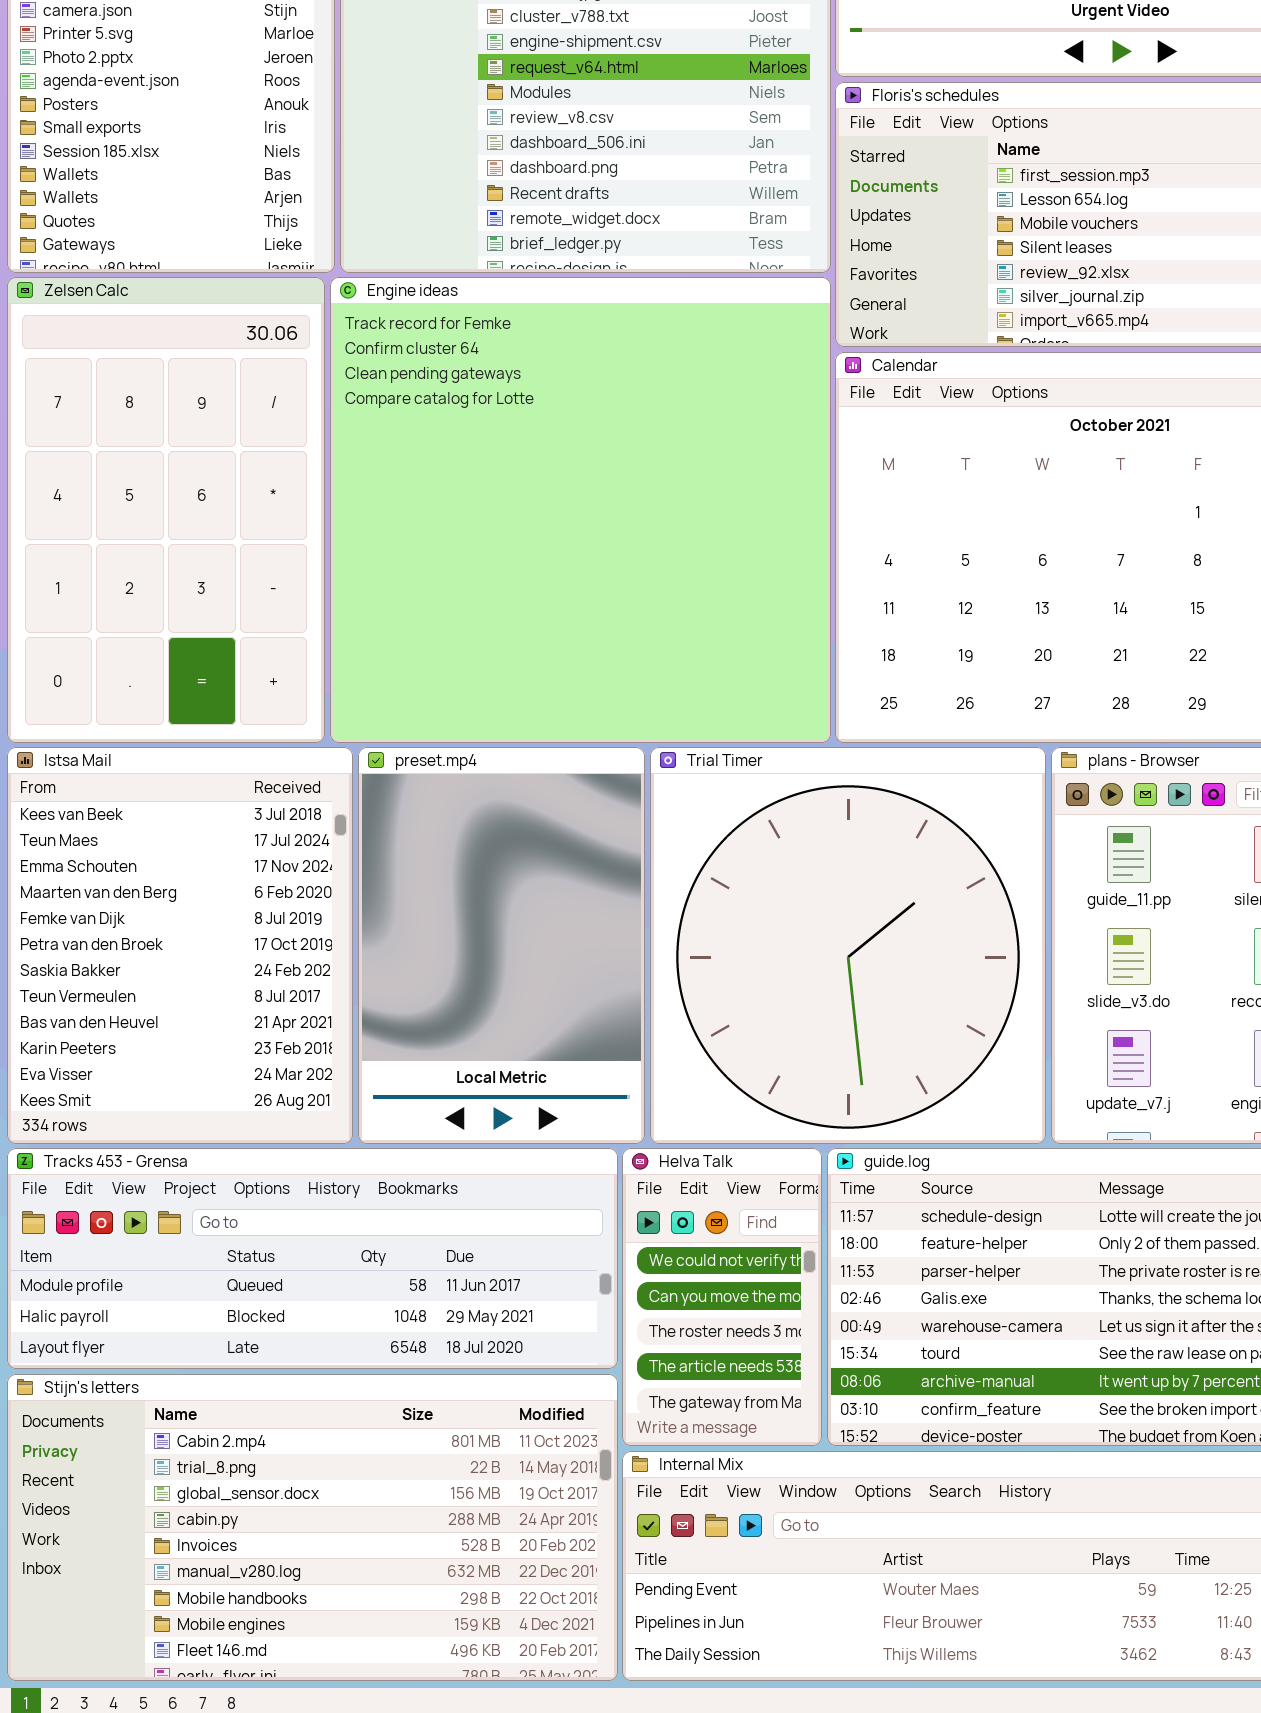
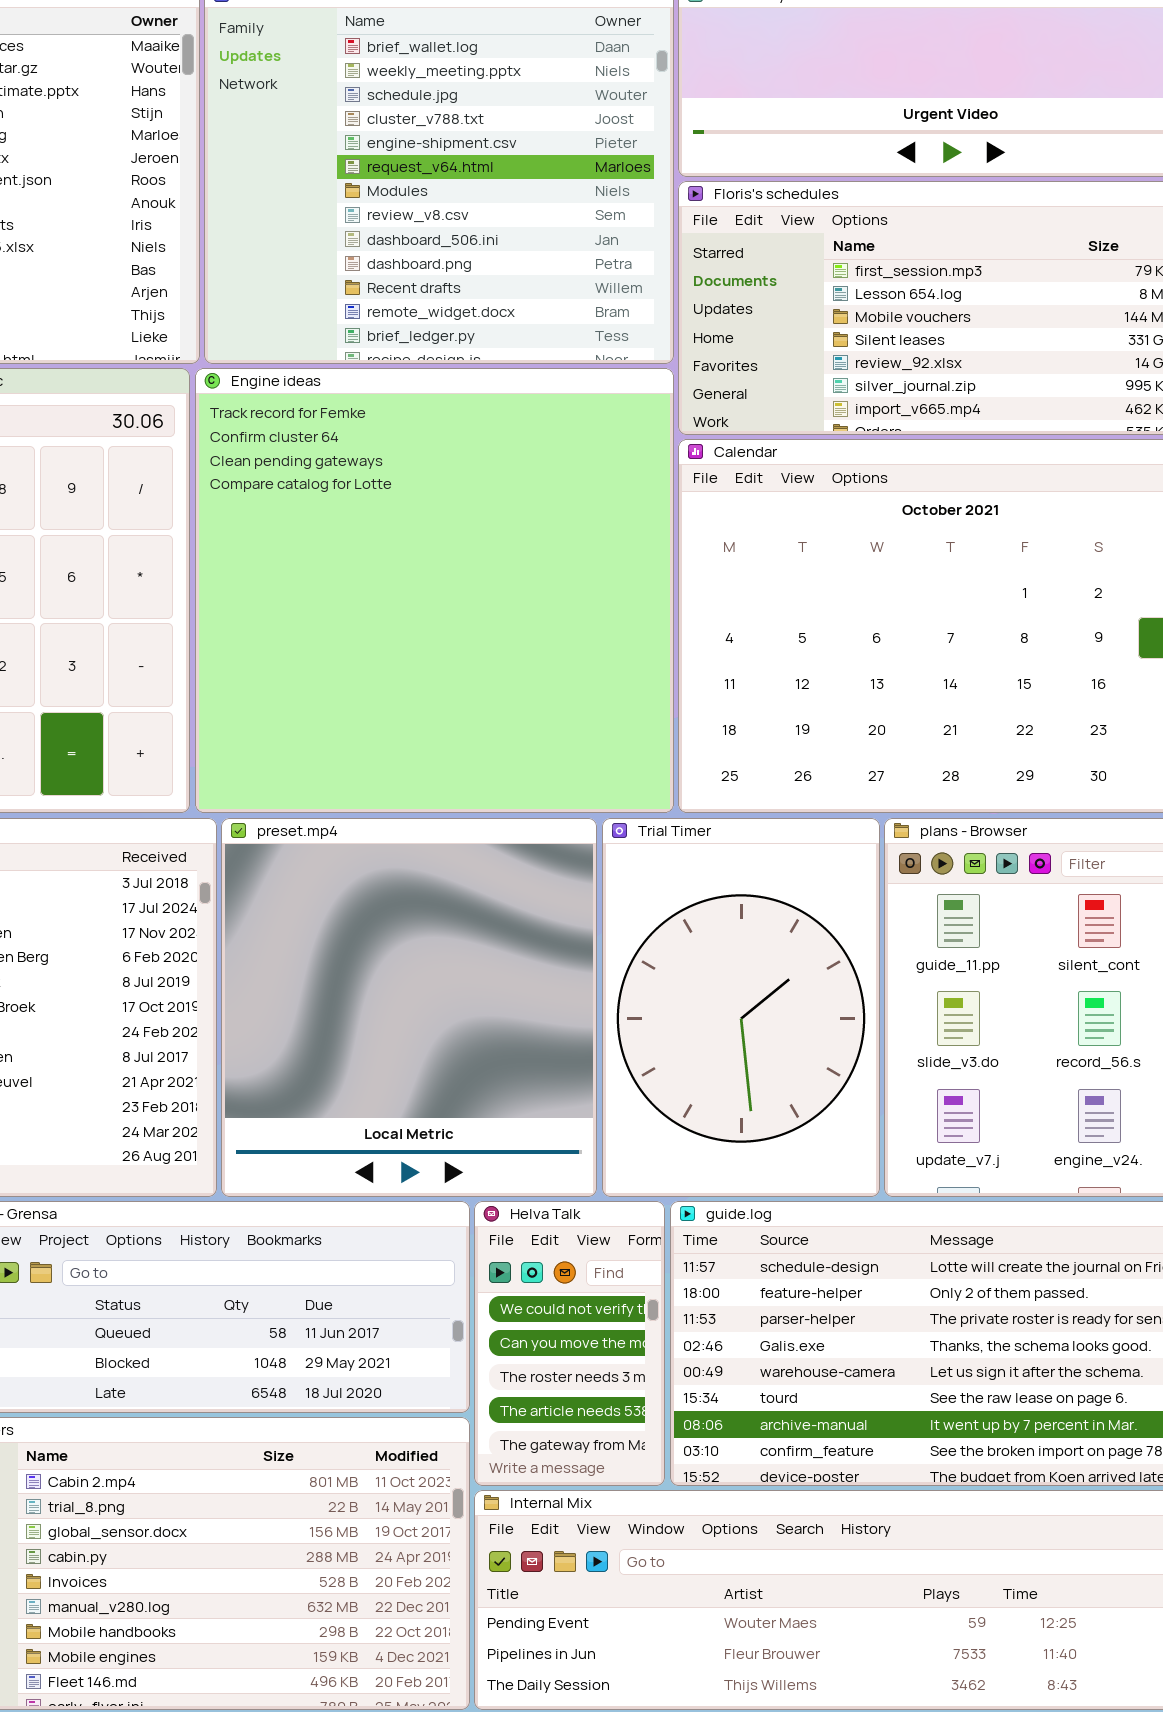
preset.mp4: [358,747,645,1144] -> [221,818,597,1197], resized
Trial Timer: [650,747,1046,1144] -> [602,818,880,1197], resized

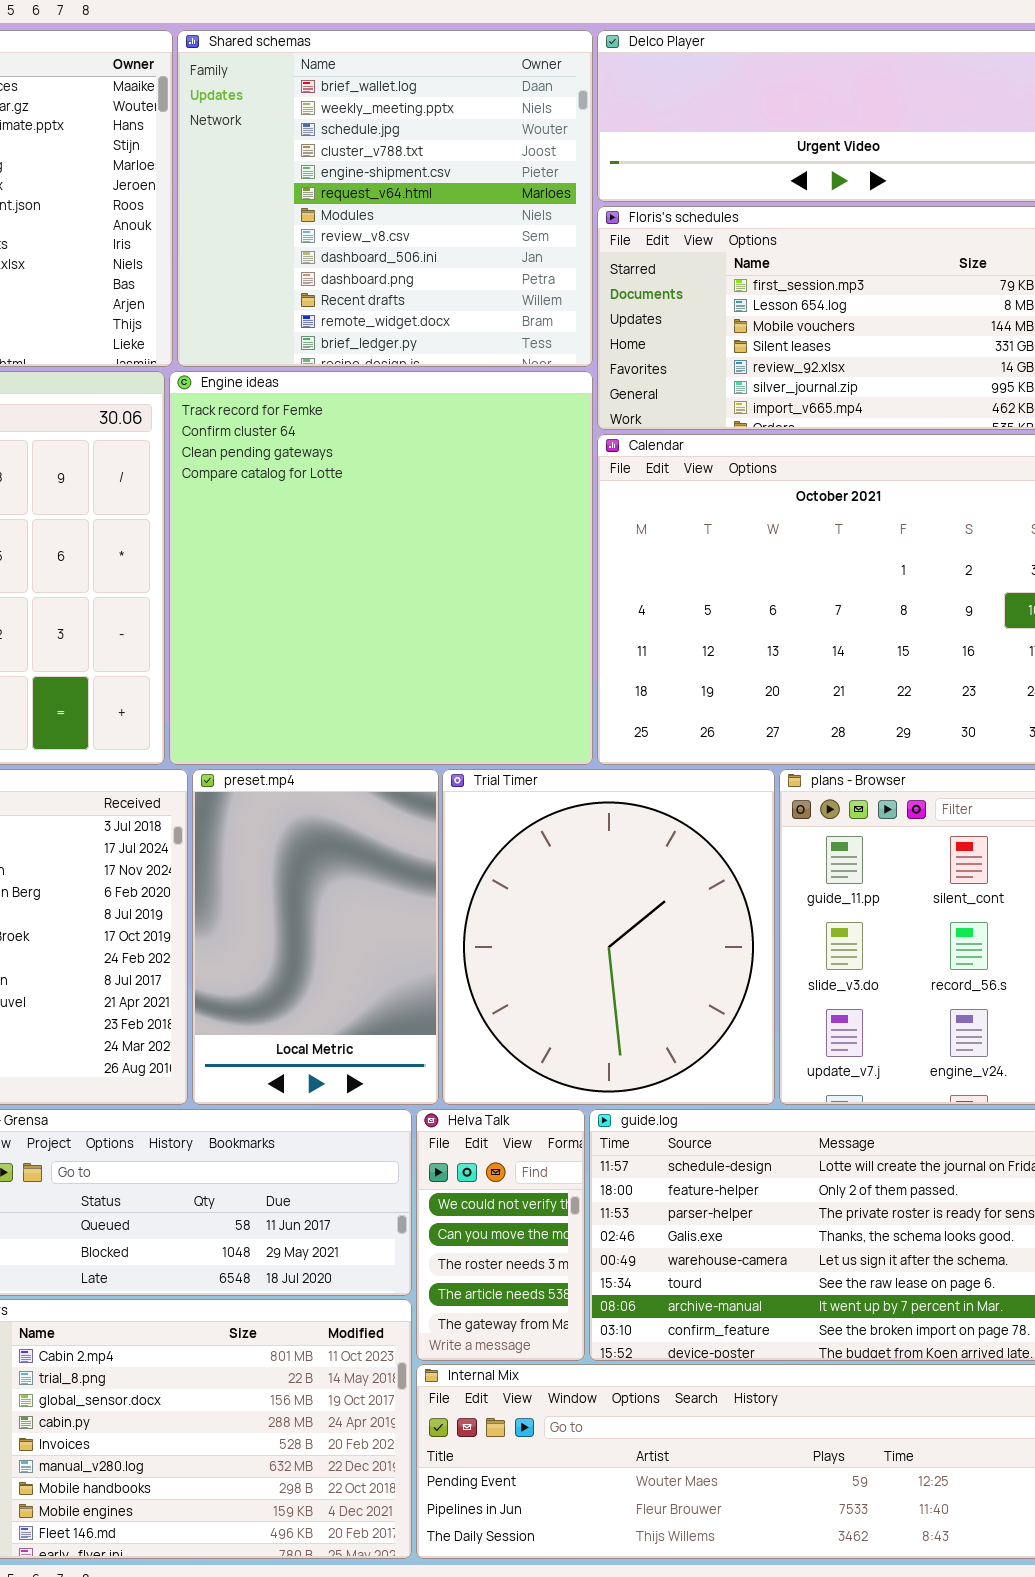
preset.mp4: [221,818,597,1197] -> [192,769,439,1105], resized
Trial Timer: [602,818,880,1197] -> [442,769,775,1105], resized

